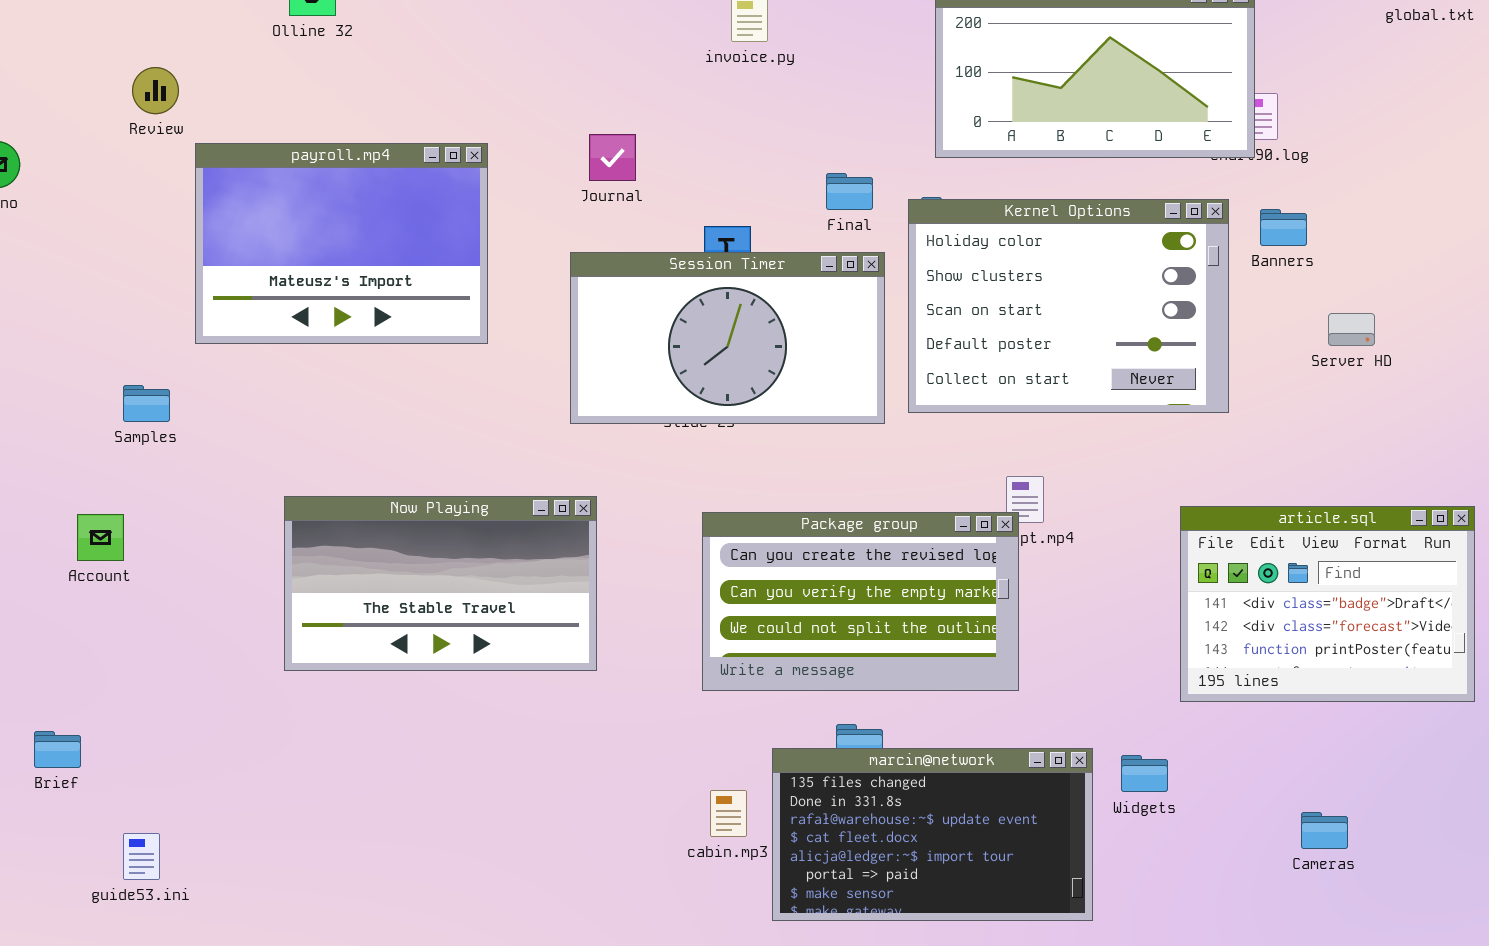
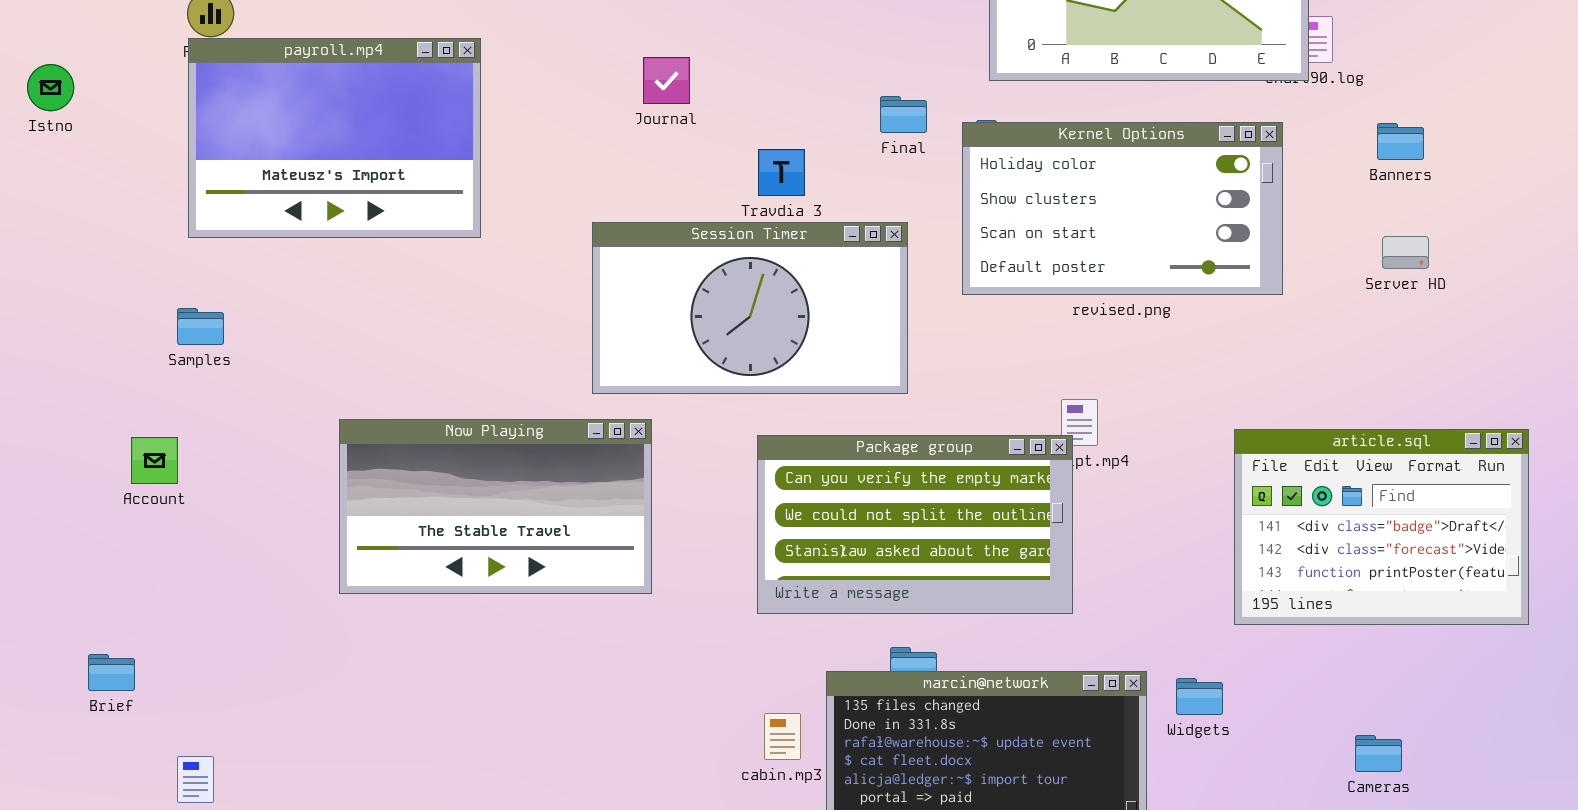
payroll.mp4: [195,143,488,344] -> [188,38,481,238], moved
Kernel Options: [908,199,1229,413] -> [962,122,1283,295], resized
Banners: [1260,209,1307,246] -> [1377,123,1424,160], moved
Session Timer: [570,252,885,424] -> [592,222,908,394], moved
Package group: [702,512,1019,691] -> [757,435,1073,614], scrolled down 1 row

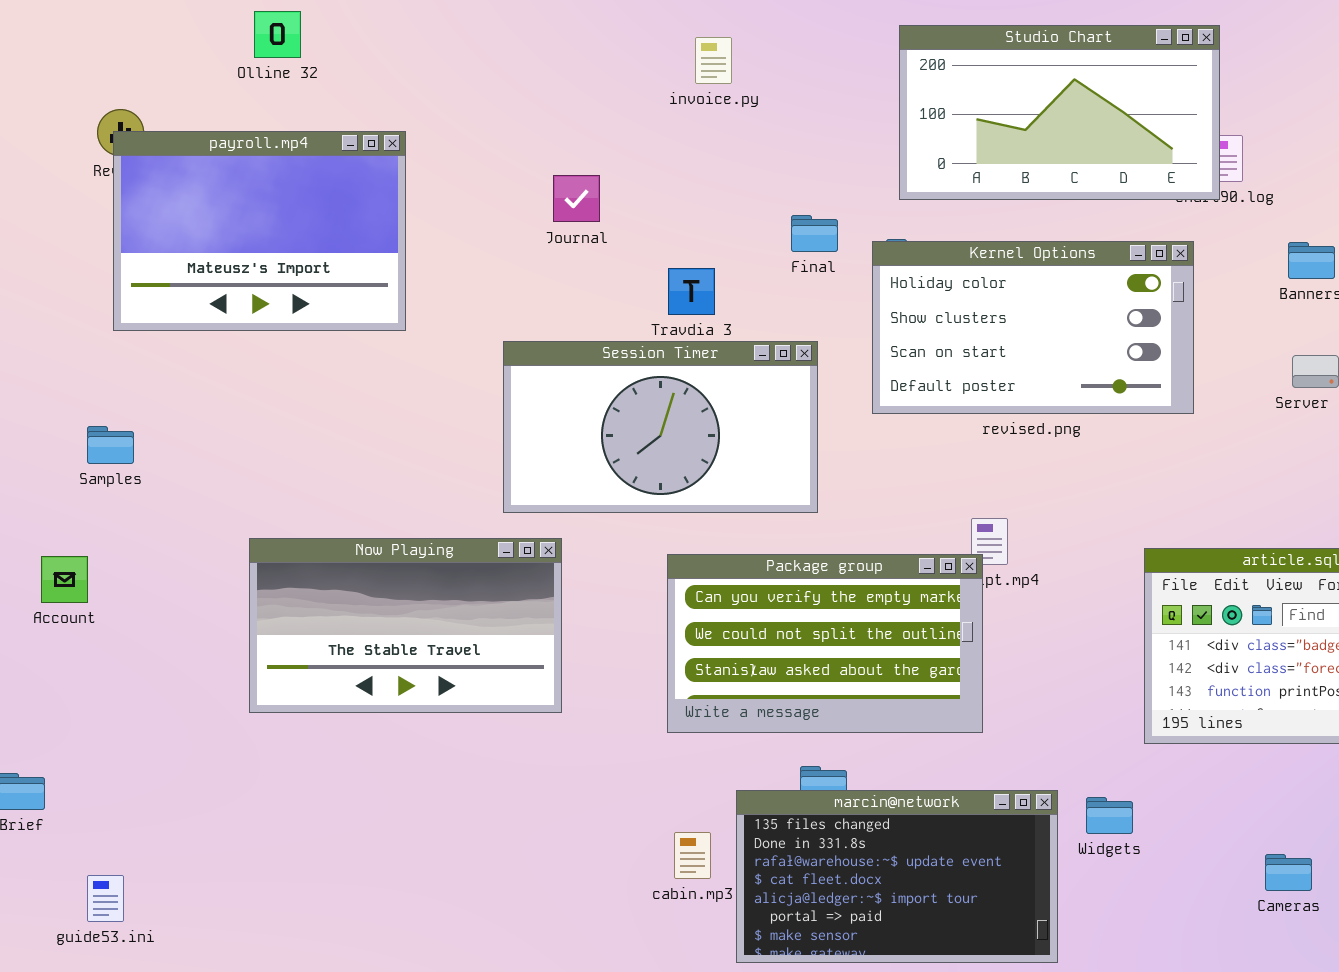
payroll.mp4: [188,38,481,238] -> [113,131,406,331], moved

